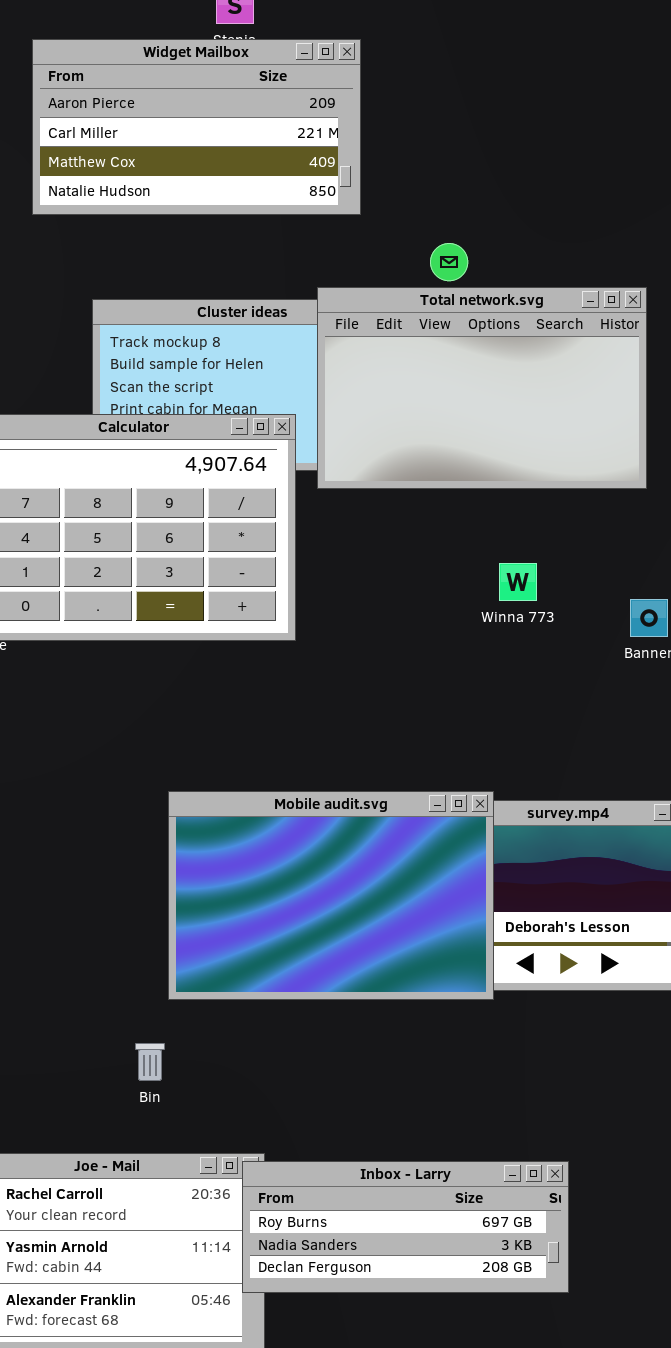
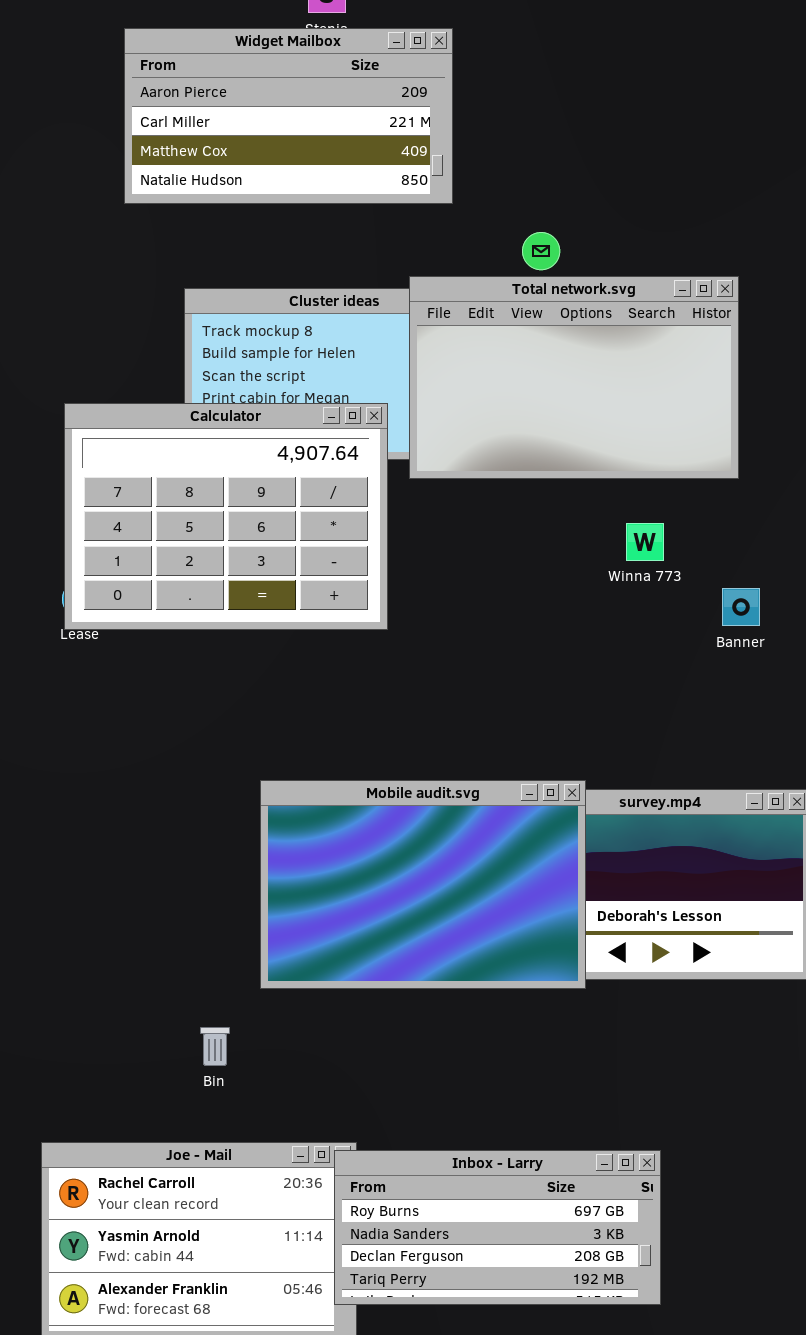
Winna 773: [499,563,537,601] -> [626,523,664,561], moved
Bin: [135,1043,165,1081] -> [200,1027,230,1066], moved
Inbox - Larry: [242,1161,569,1293] -> [334,1150,661,1305], resized

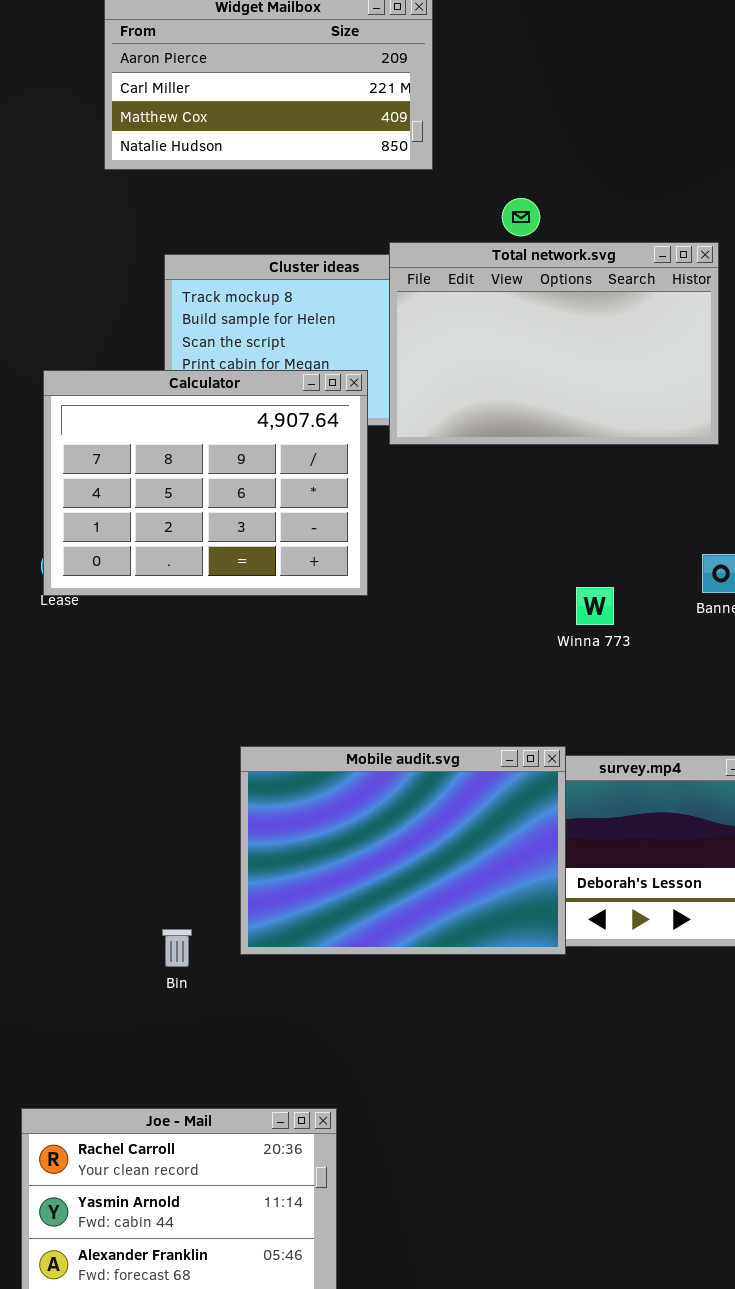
Winna 773: [626,523,664,561] -> [576,587,614,625], moved
Bin: [200,1027,230,1066] -> [162,929,192,967], moved
Inbox - Larry: [334,1150,661,1305] -> none, closed

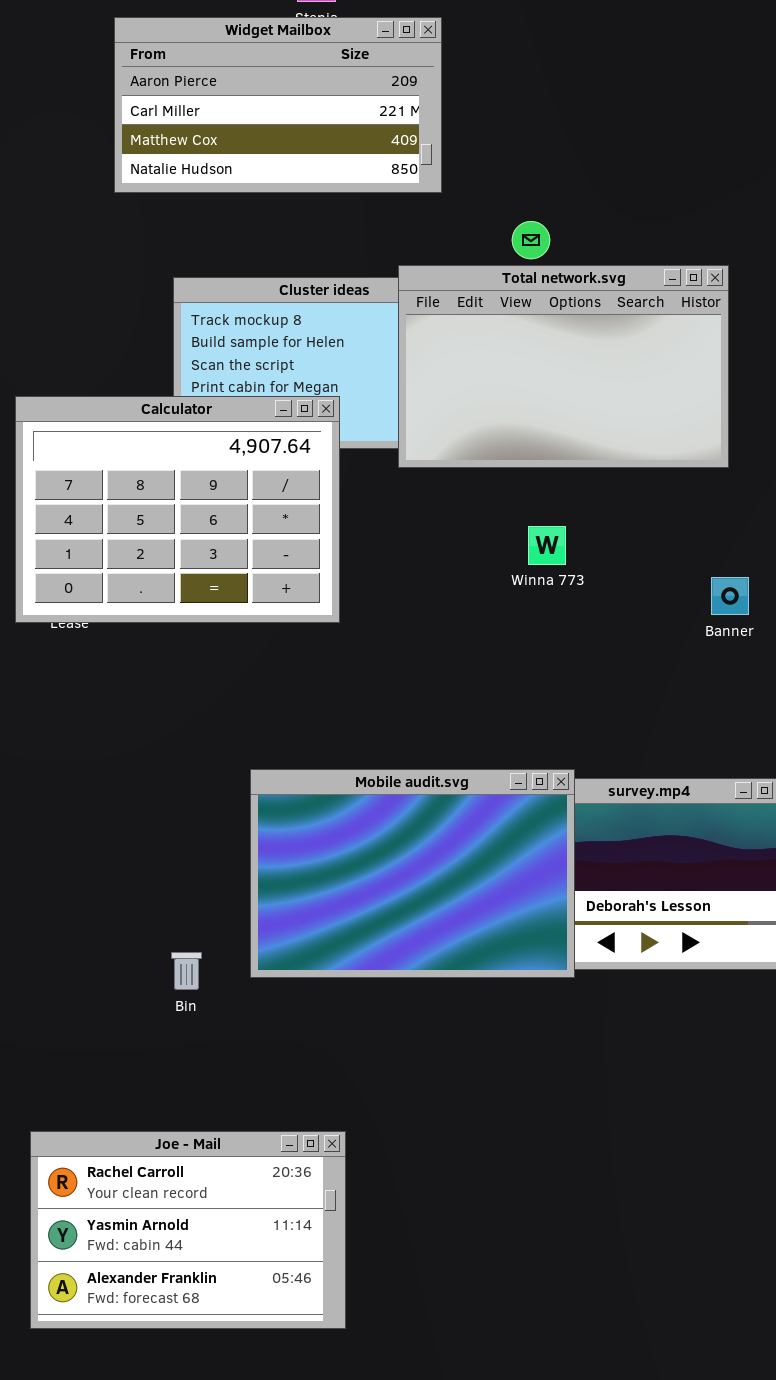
Calculator: [43,370,368,596] -> [15,396,340,623], moved
Winna 773: [576,587,614,625] -> [528,526,566,565], moved

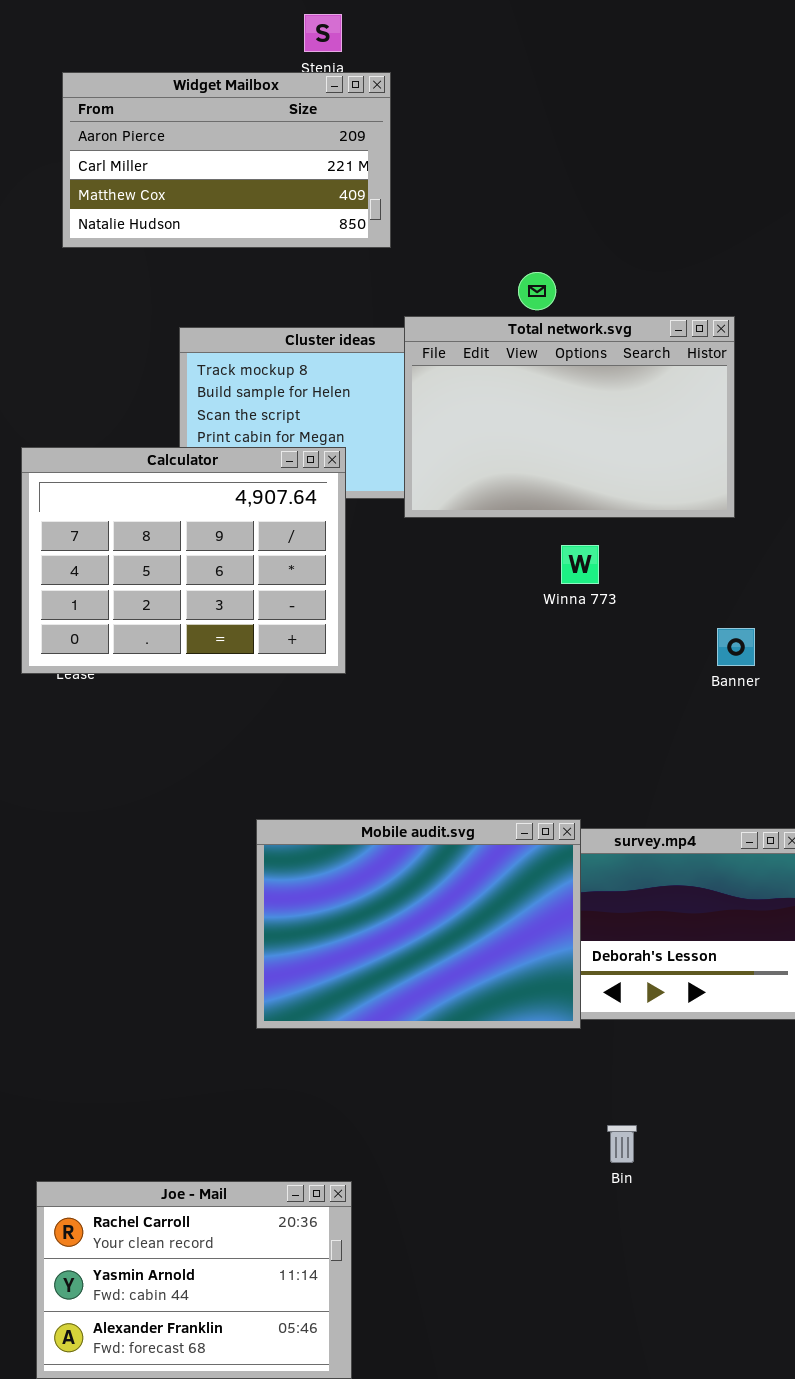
Widget Mailbox: [114,17,442,193] -> [62,72,391,248], moved
Winna 773: [528,526,566,565] -> [561,545,599,584], moved
Bin: [171,952,202,990] -> [607,1125,637,1163], moved

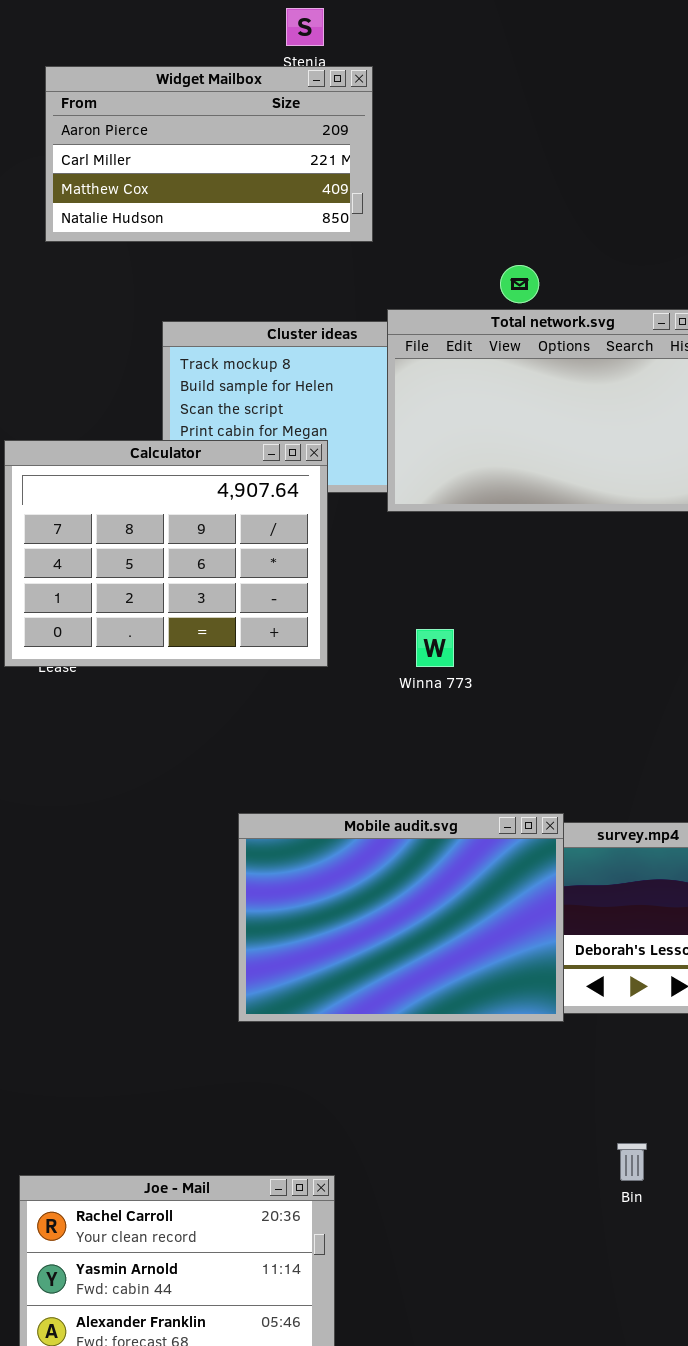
Winna 773: [561,545,599,584] -> [416,629,454,667], moved
Bin: [607,1125,637,1163] -> [617,1143,647,1181], moved

